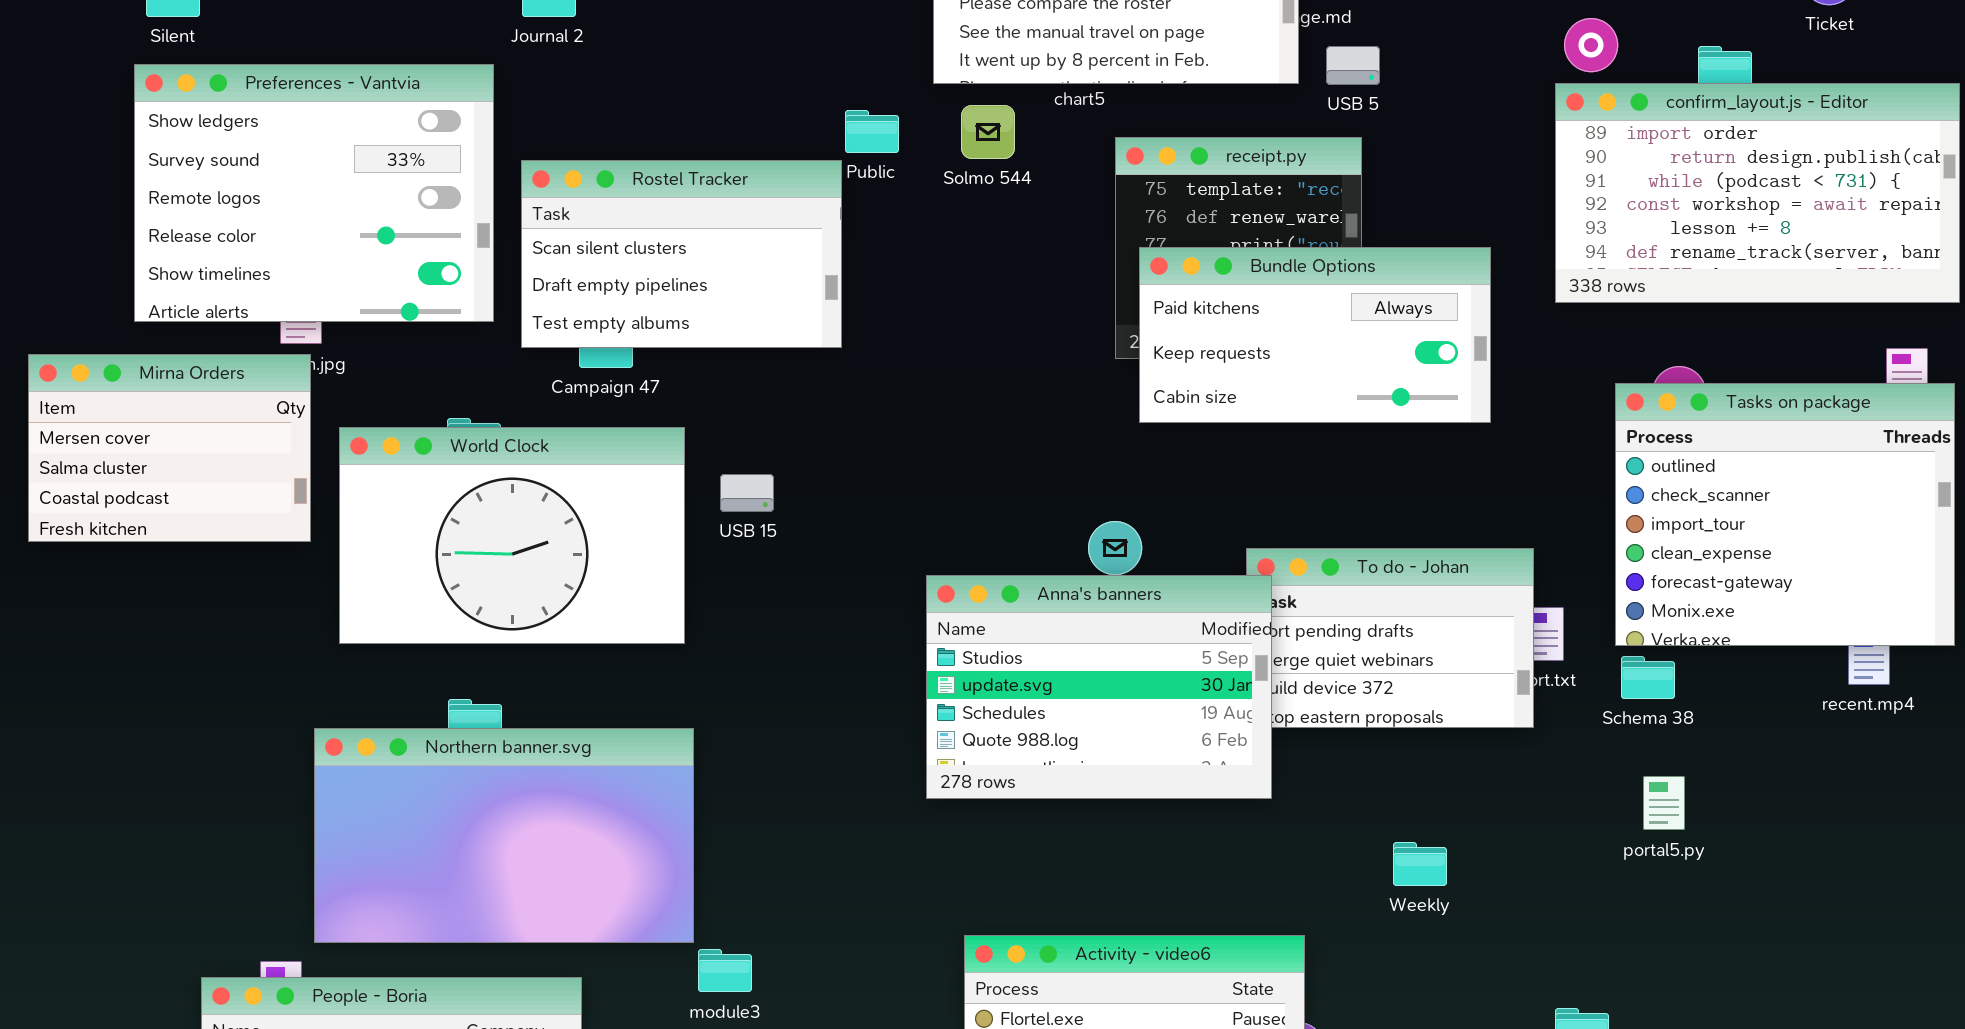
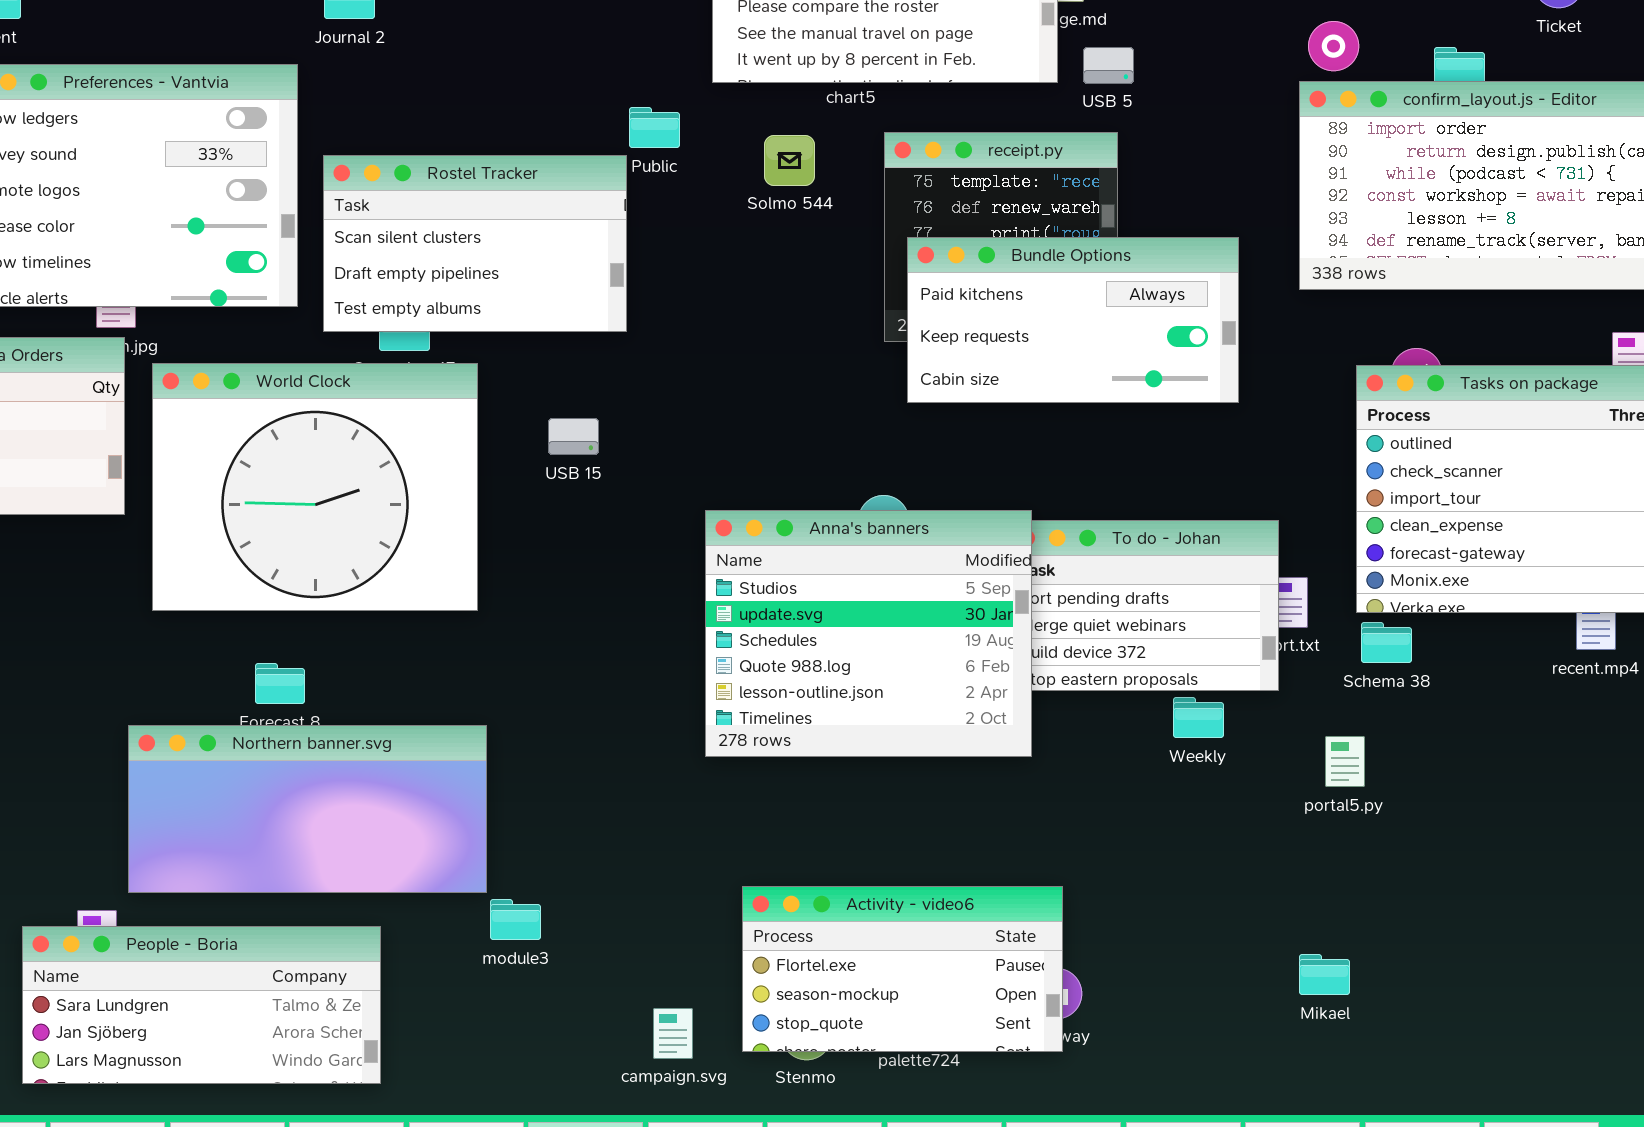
Solmo 544: [961,105,1015,159] -> [764,135,815,186], moved
World Clock: [339,427,685,644] -> [152,363,478,611], resized
USB 15: [720,474,774,512] -> [548,418,599,455], moved
Anna's banners: [926,575,1272,799] -> [705,510,1032,757], resized
Northern banner.svg: [314,728,694,943] -> [128,725,487,893], resized
portal5.py: [1643,776,1685,830] -> [1325,736,1365,787], moved
Weekly: [1393,842,1447,886] -> [1173,697,1224,738], moved

